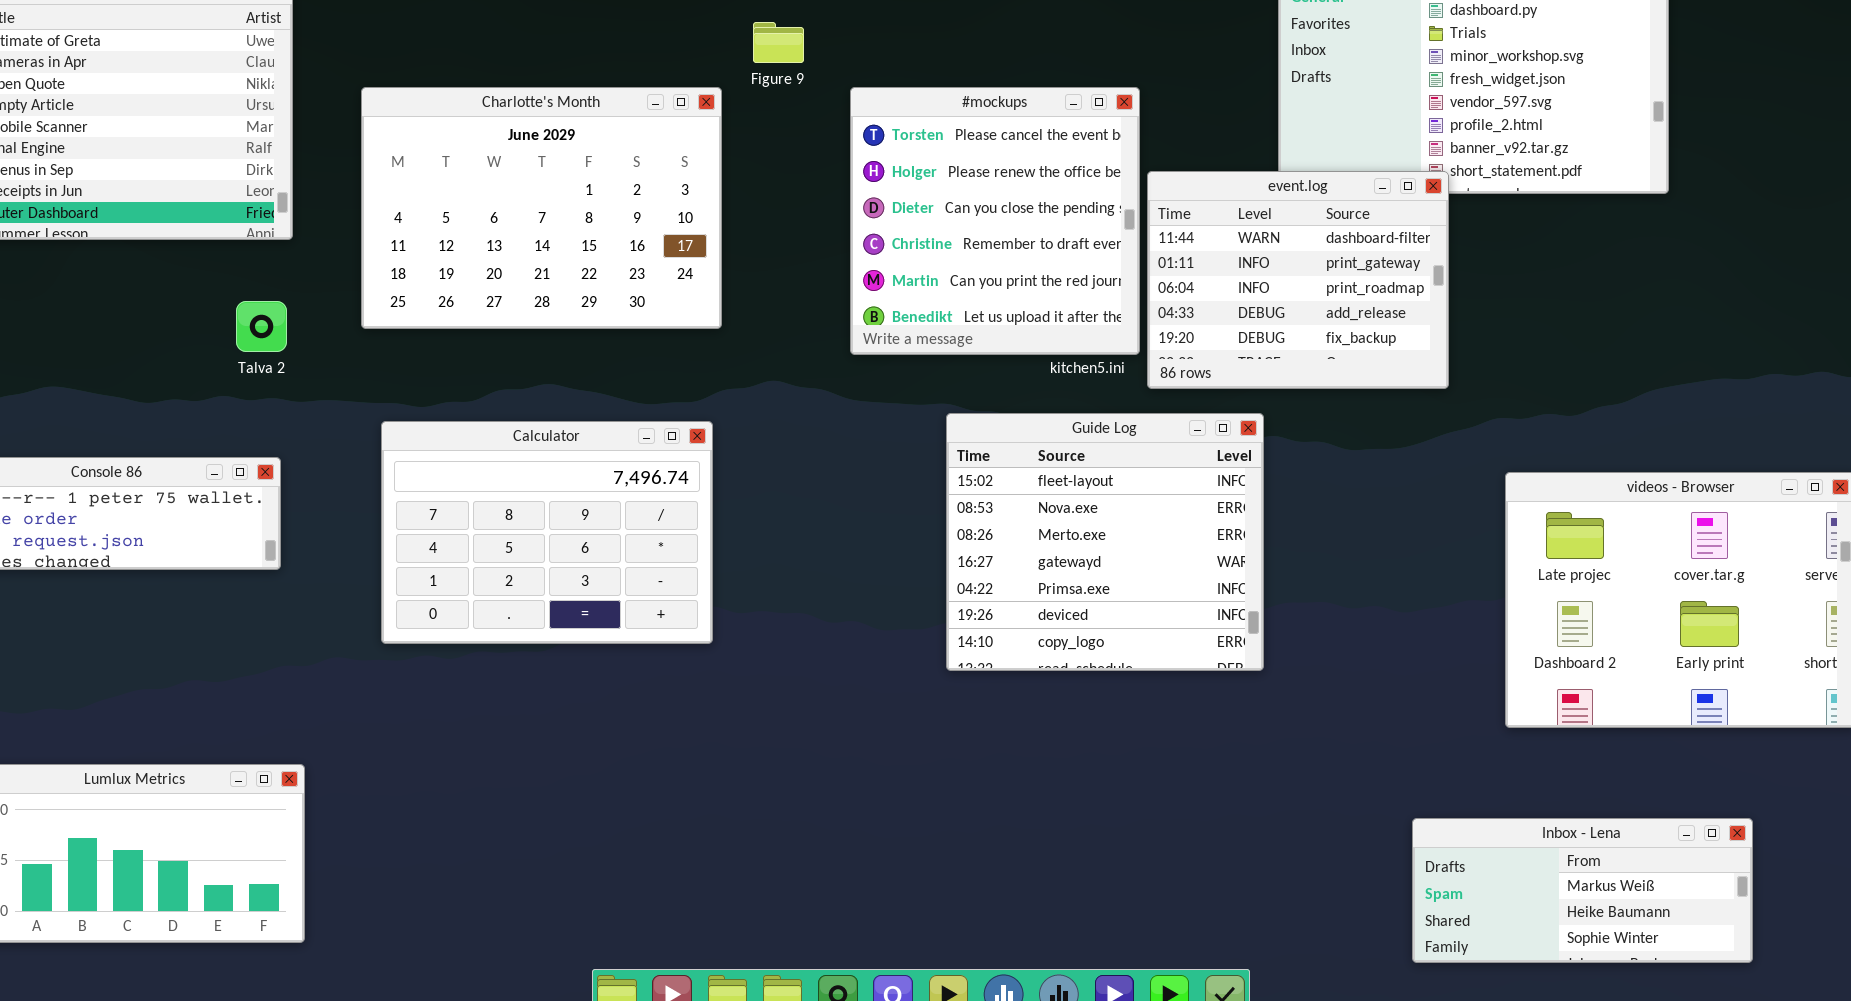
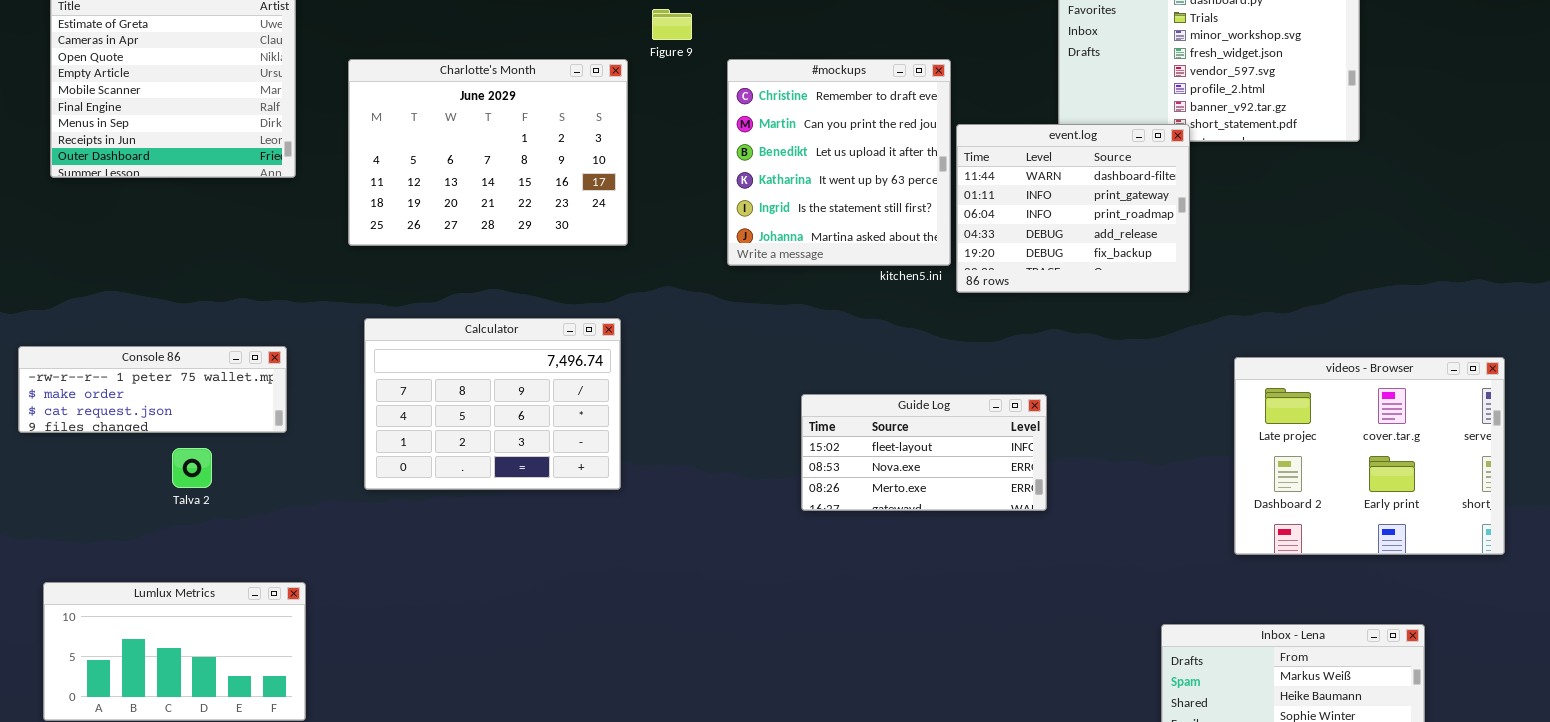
#mockups: [850,87,1140,355] -> [727,59,951,266], scrolled down 3 rows
Talva 2: [236,301,287,352] -> [172,448,212,488], moved
Guide Log: [946,413,1264,671] -> [801,394,1047,511], resized

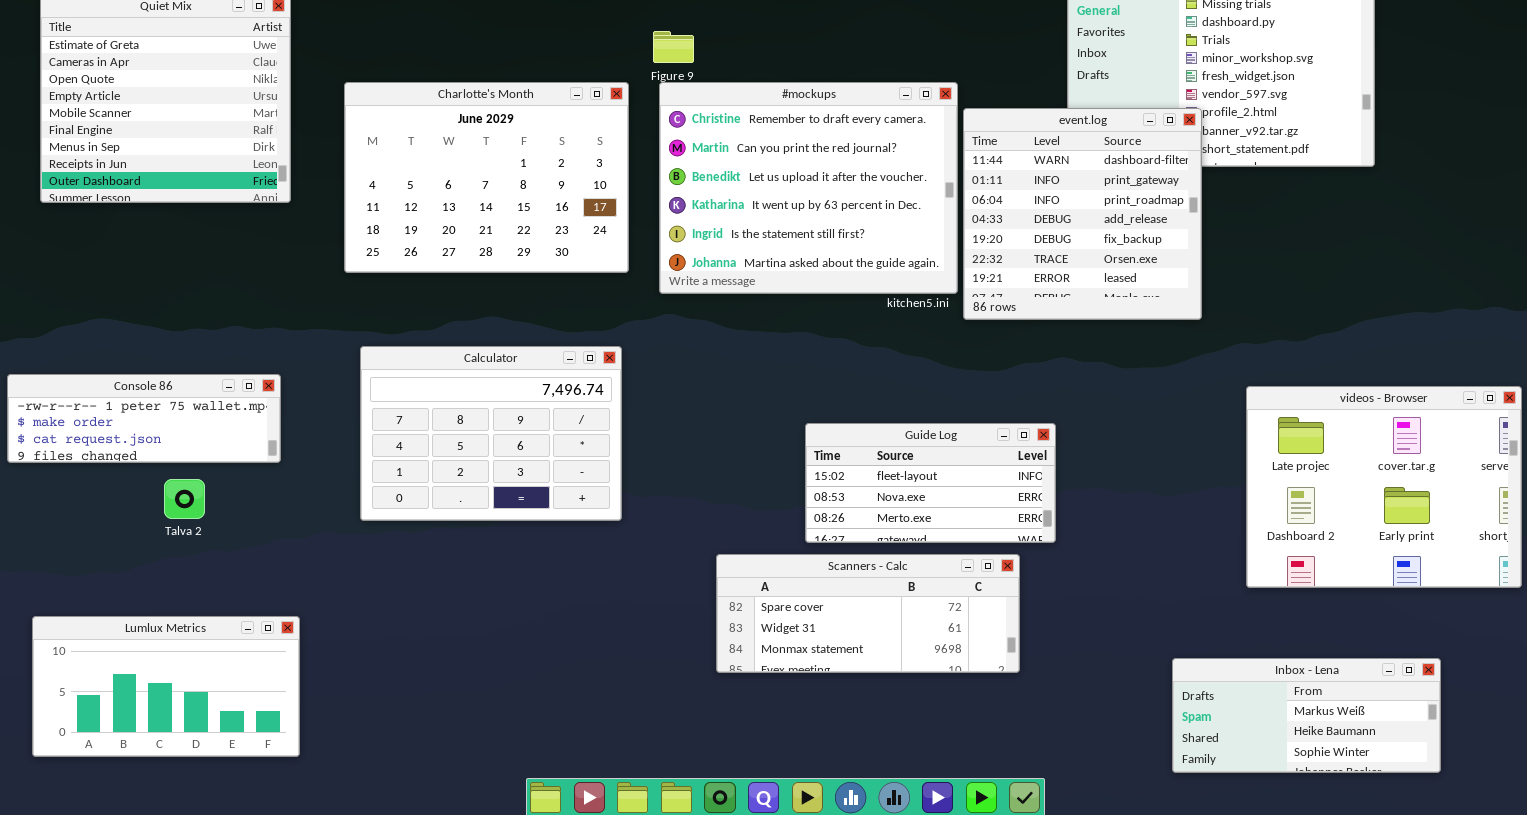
#mockups: [727,59,951,266] -> [659,82,958,294], resized
event.log: [956,124,1190,293] -> [963,108,1202,320], resized
Scanners - Calc: none -> [716,554,1020,673], opened

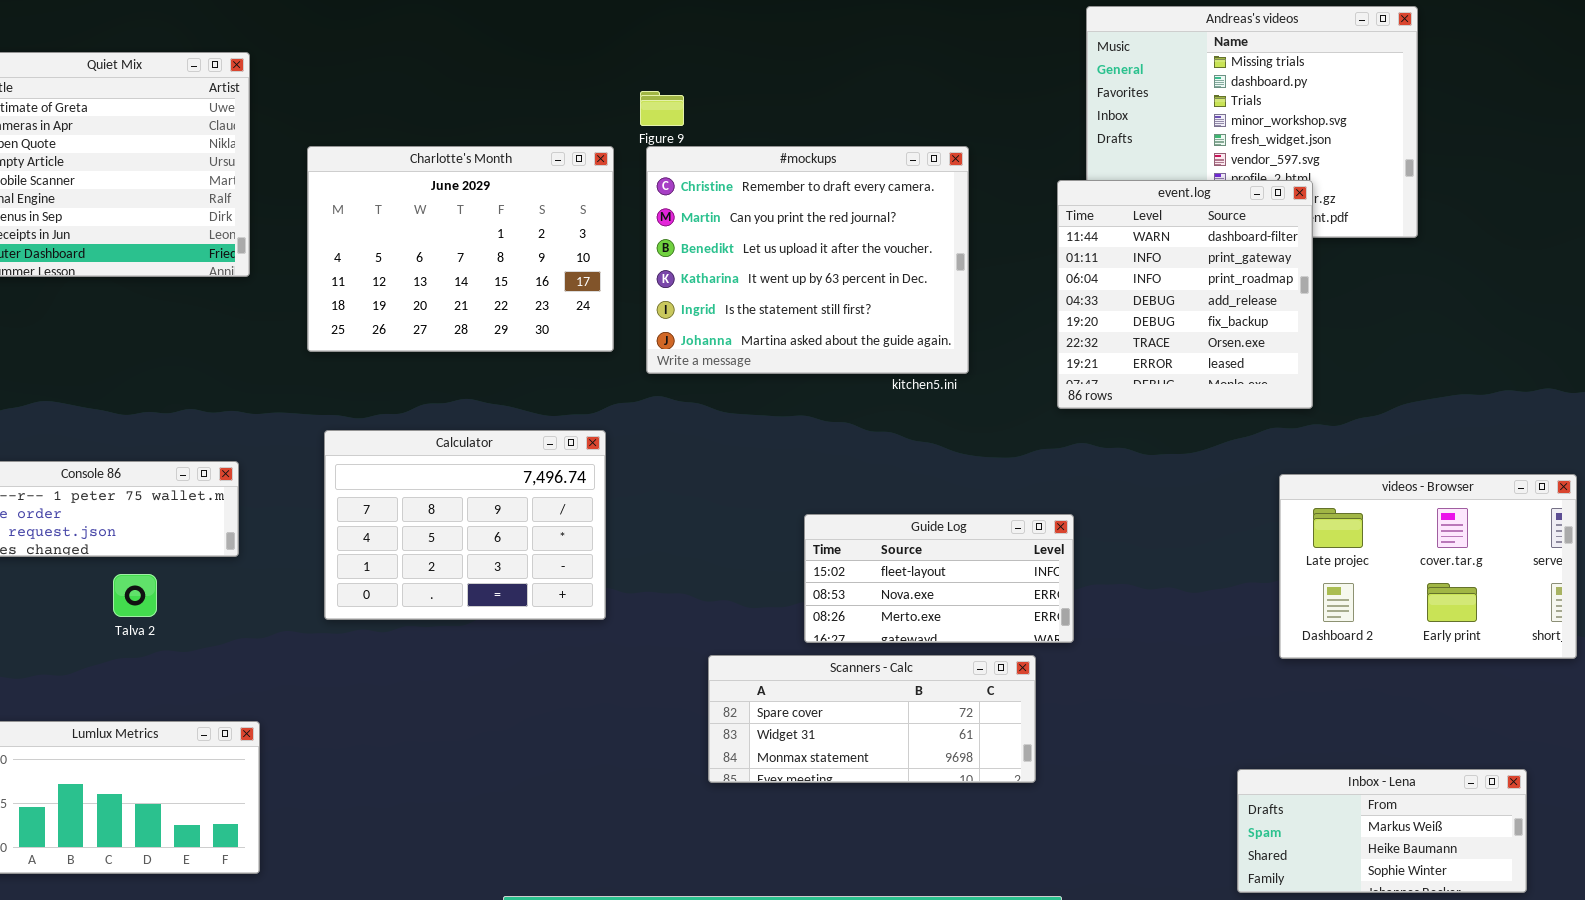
event.log: [963,108,1202,320] -> [1057,180,1313,409], moved
videos - Browser: [1246,386,1522,588] -> [1279,474,1577,659], resized
Inbox - Lena: [1172,658,1441,773] -> [1237,769,1527,893], moved

